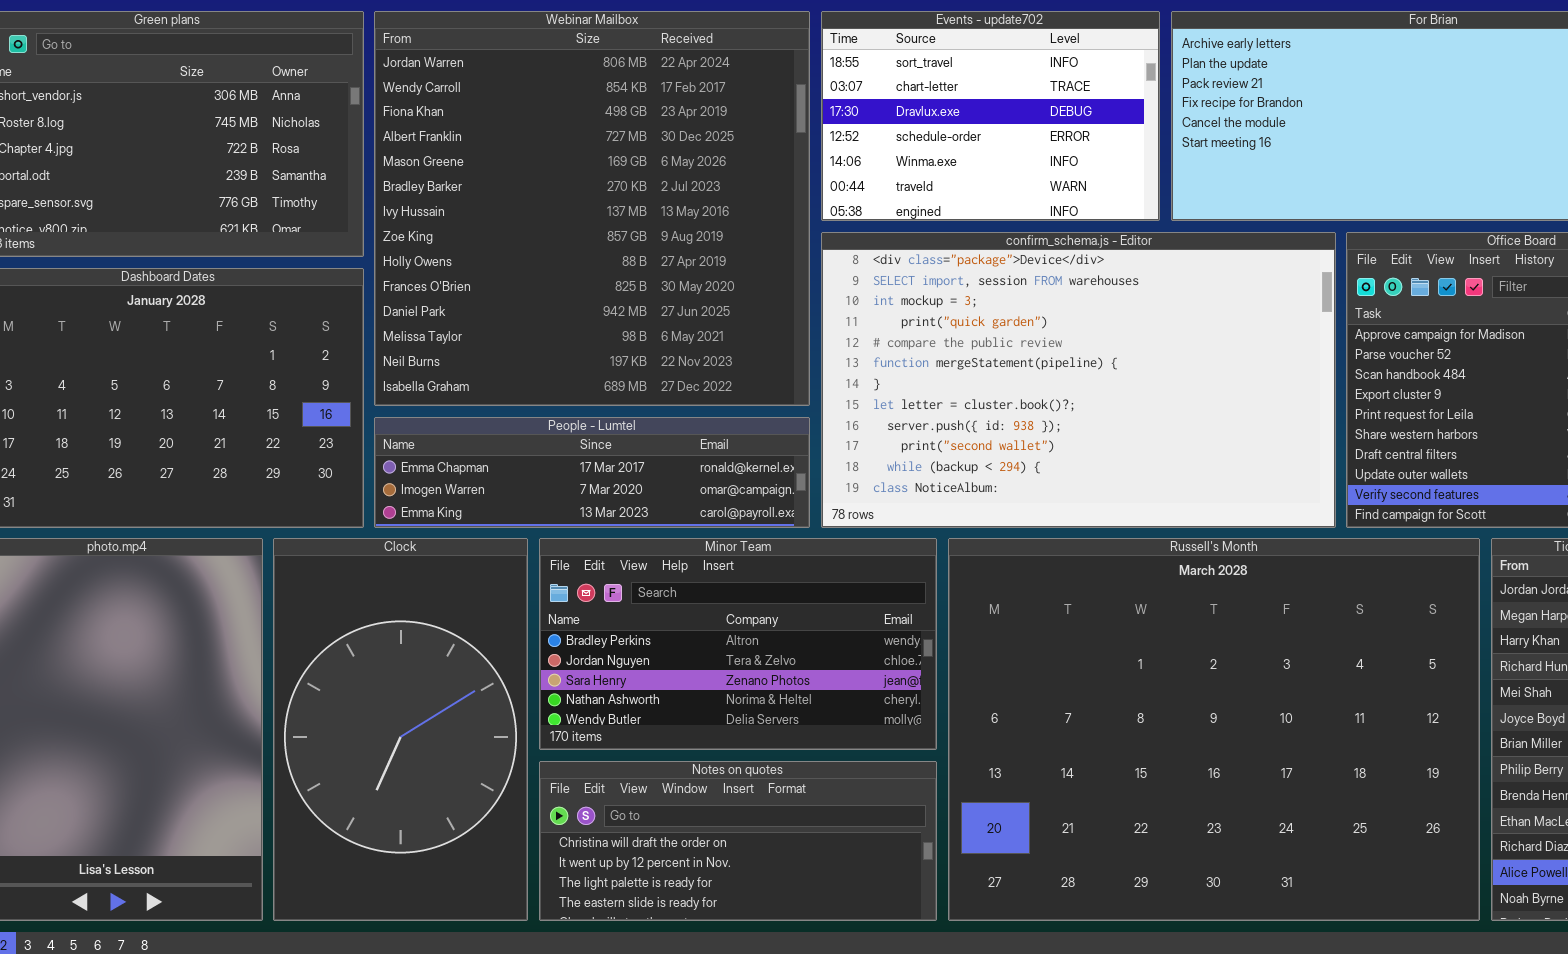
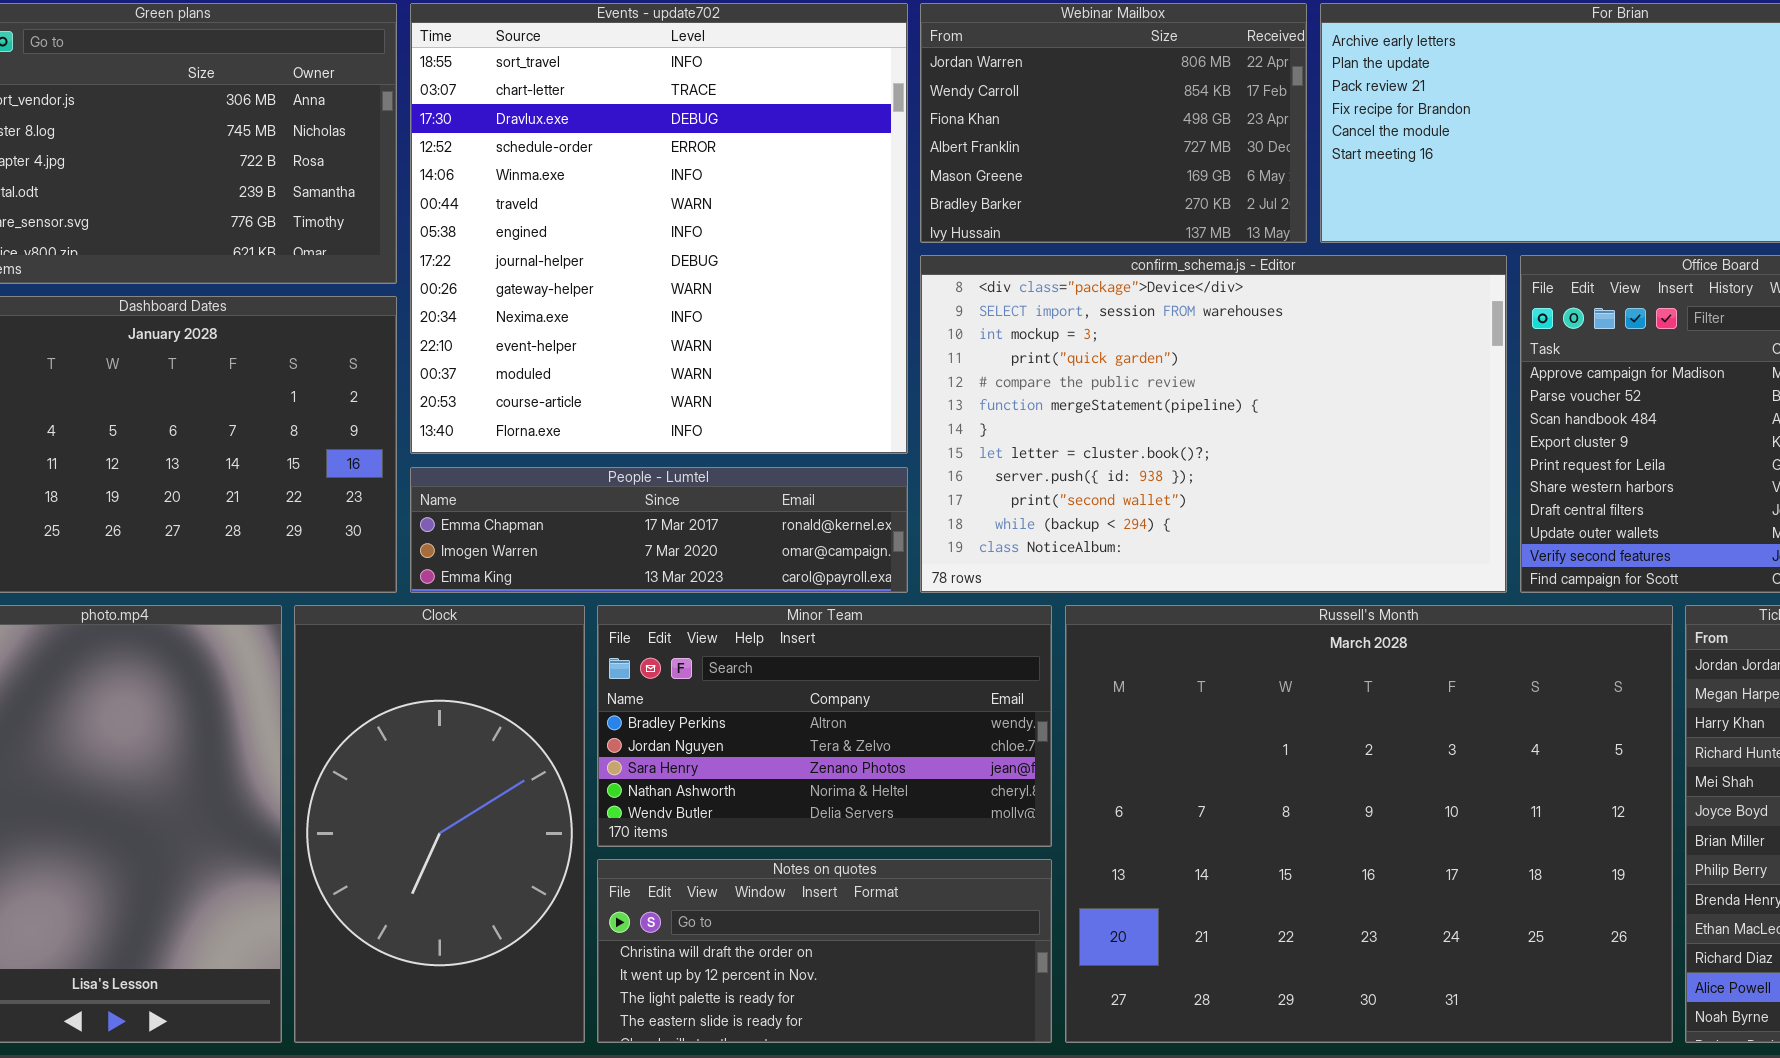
Webinar Mailbox: [374,11,810,406] -> [920,3,1307,243], moved, resized
Events - update702: [821,11,1160,221] -> [410,3,908,454], moved, resized

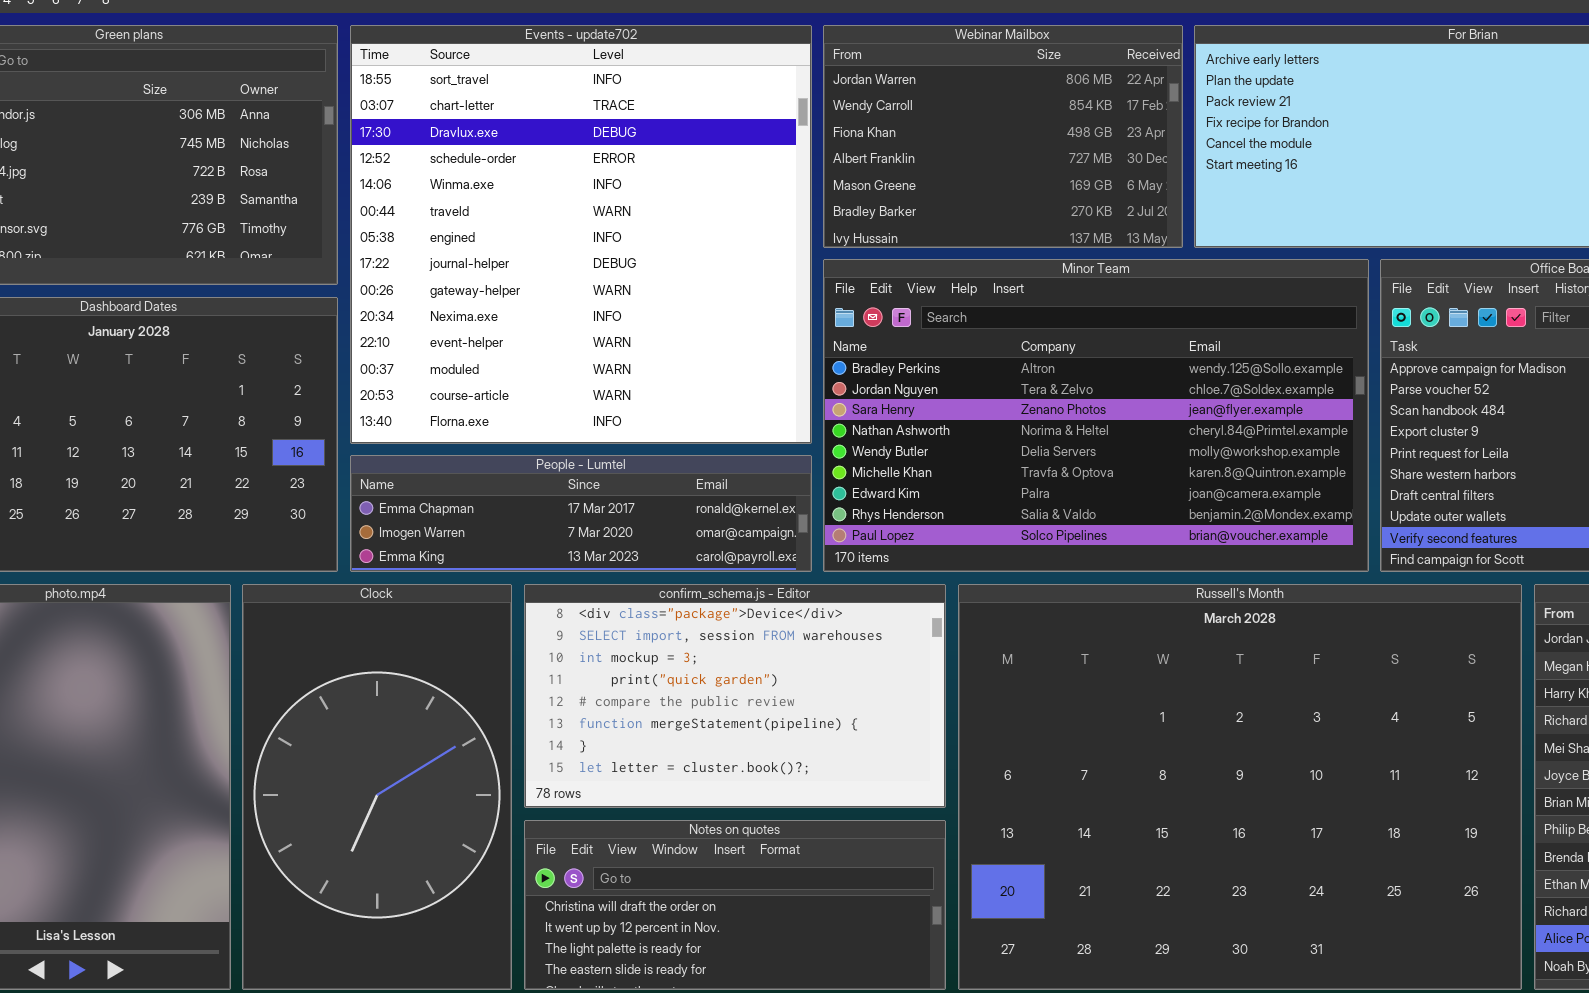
confirm_schema.js - Editor: [920,255,1507,593] -> [524,584,946,808], moved, resized
Minor Team: [597,605,1052,847] -> [823,259,1369,572], moved, resized

